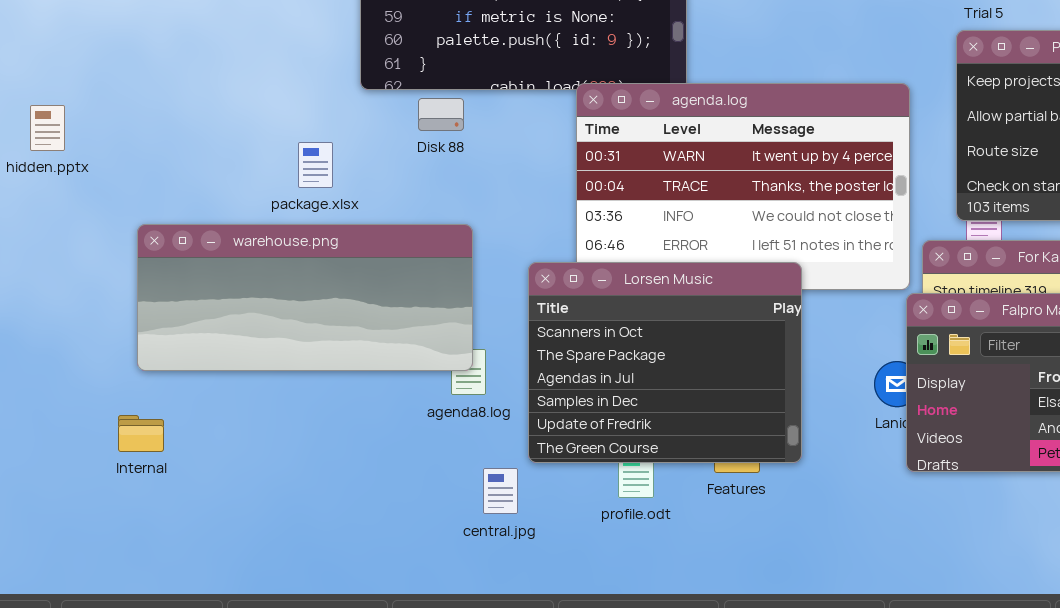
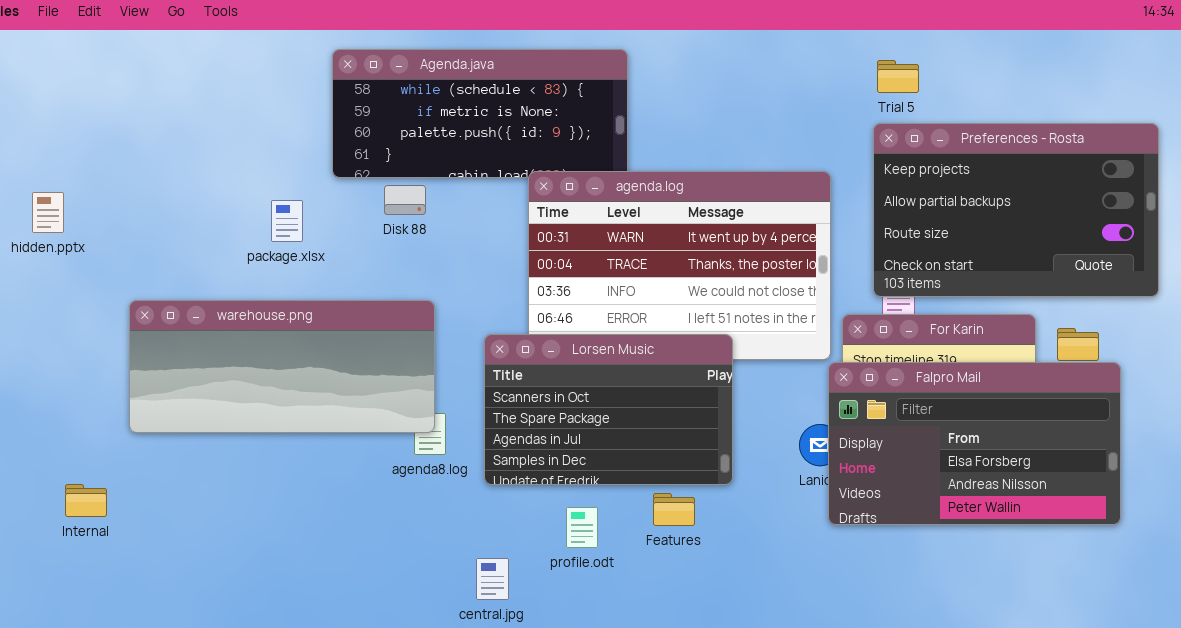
package.xlsx: [298,142,333,188] -> [271,200,303,242], moved
Lorsen Music: [528,262,802,463] -> [484,334,733,485], resized
Internal: [118,415,164,452] -> [65,484,107,517], moved
central.jpg: [483,468,518,514] -> [476,558,509,600], moved

